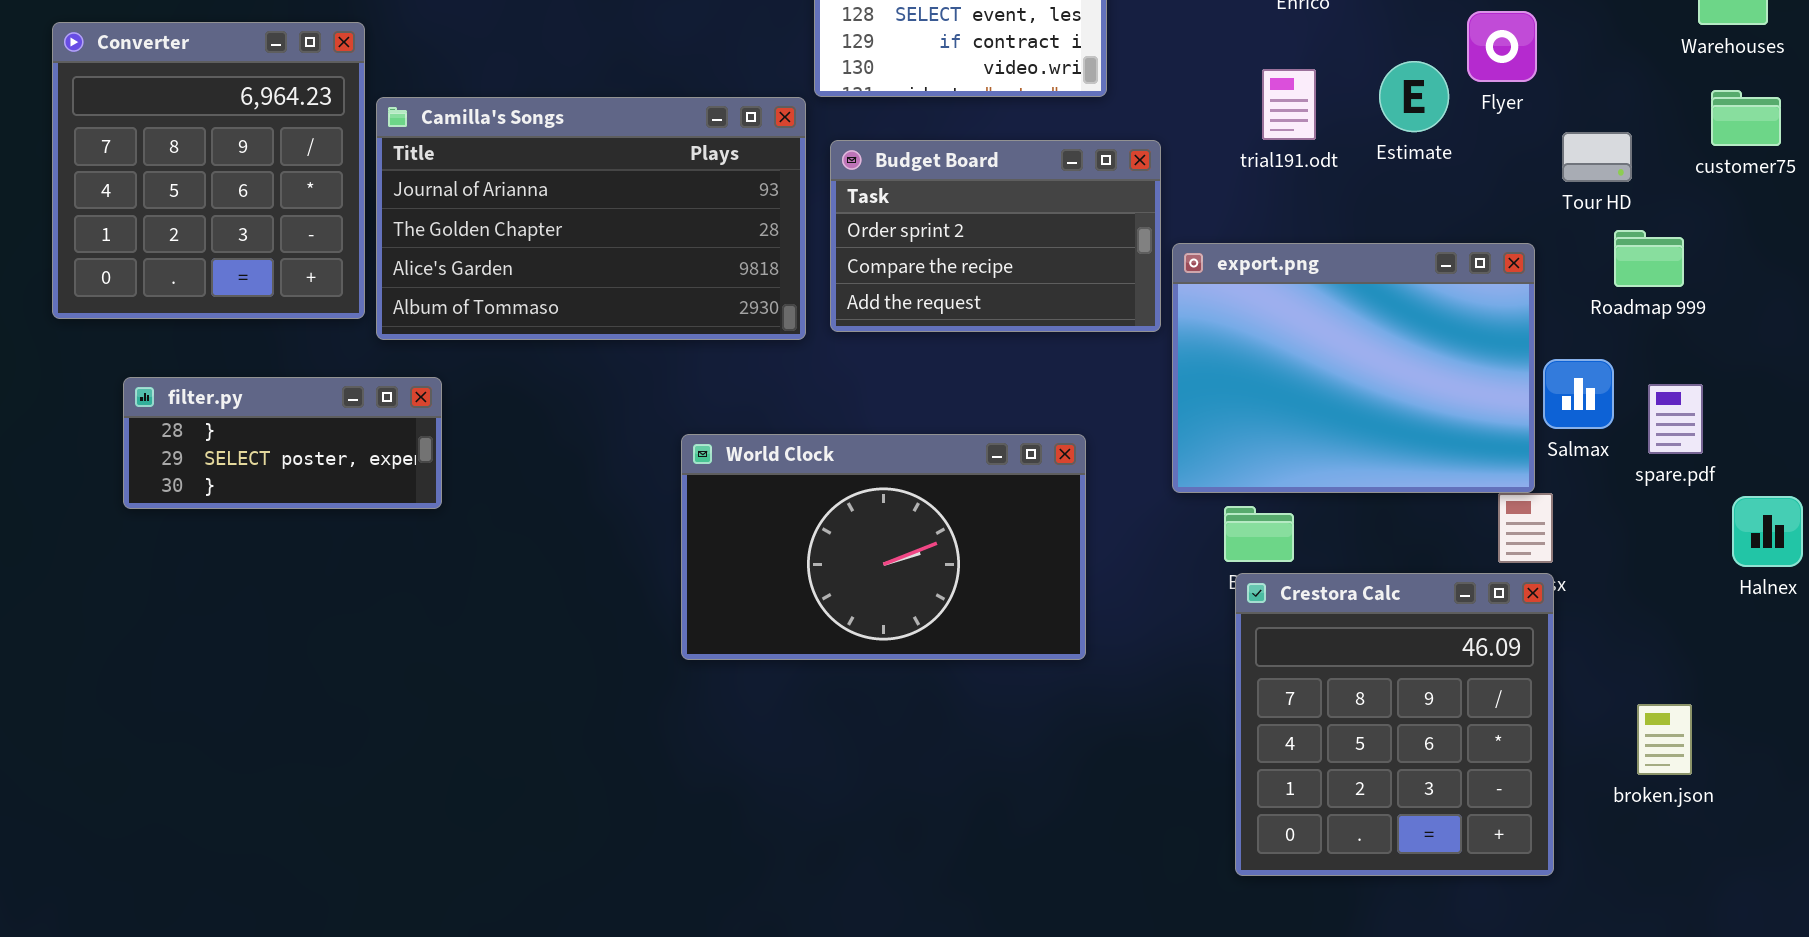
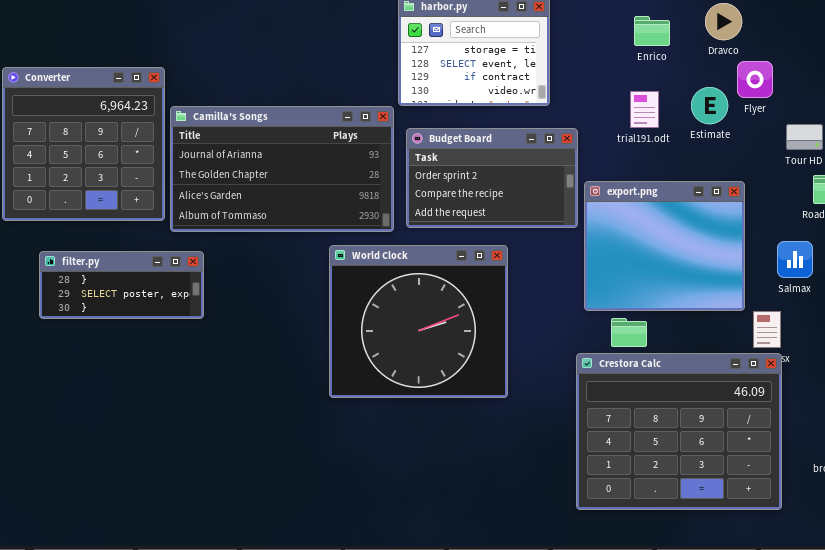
export.png: [1172,243,1535,493] -> [584,181,745,311], resized
World Clock: [681,434,1086,660] -> [329,245,508,398], resized
Crestora Calc: [1235,573,1554,876] -> [576,353,782,510], resized

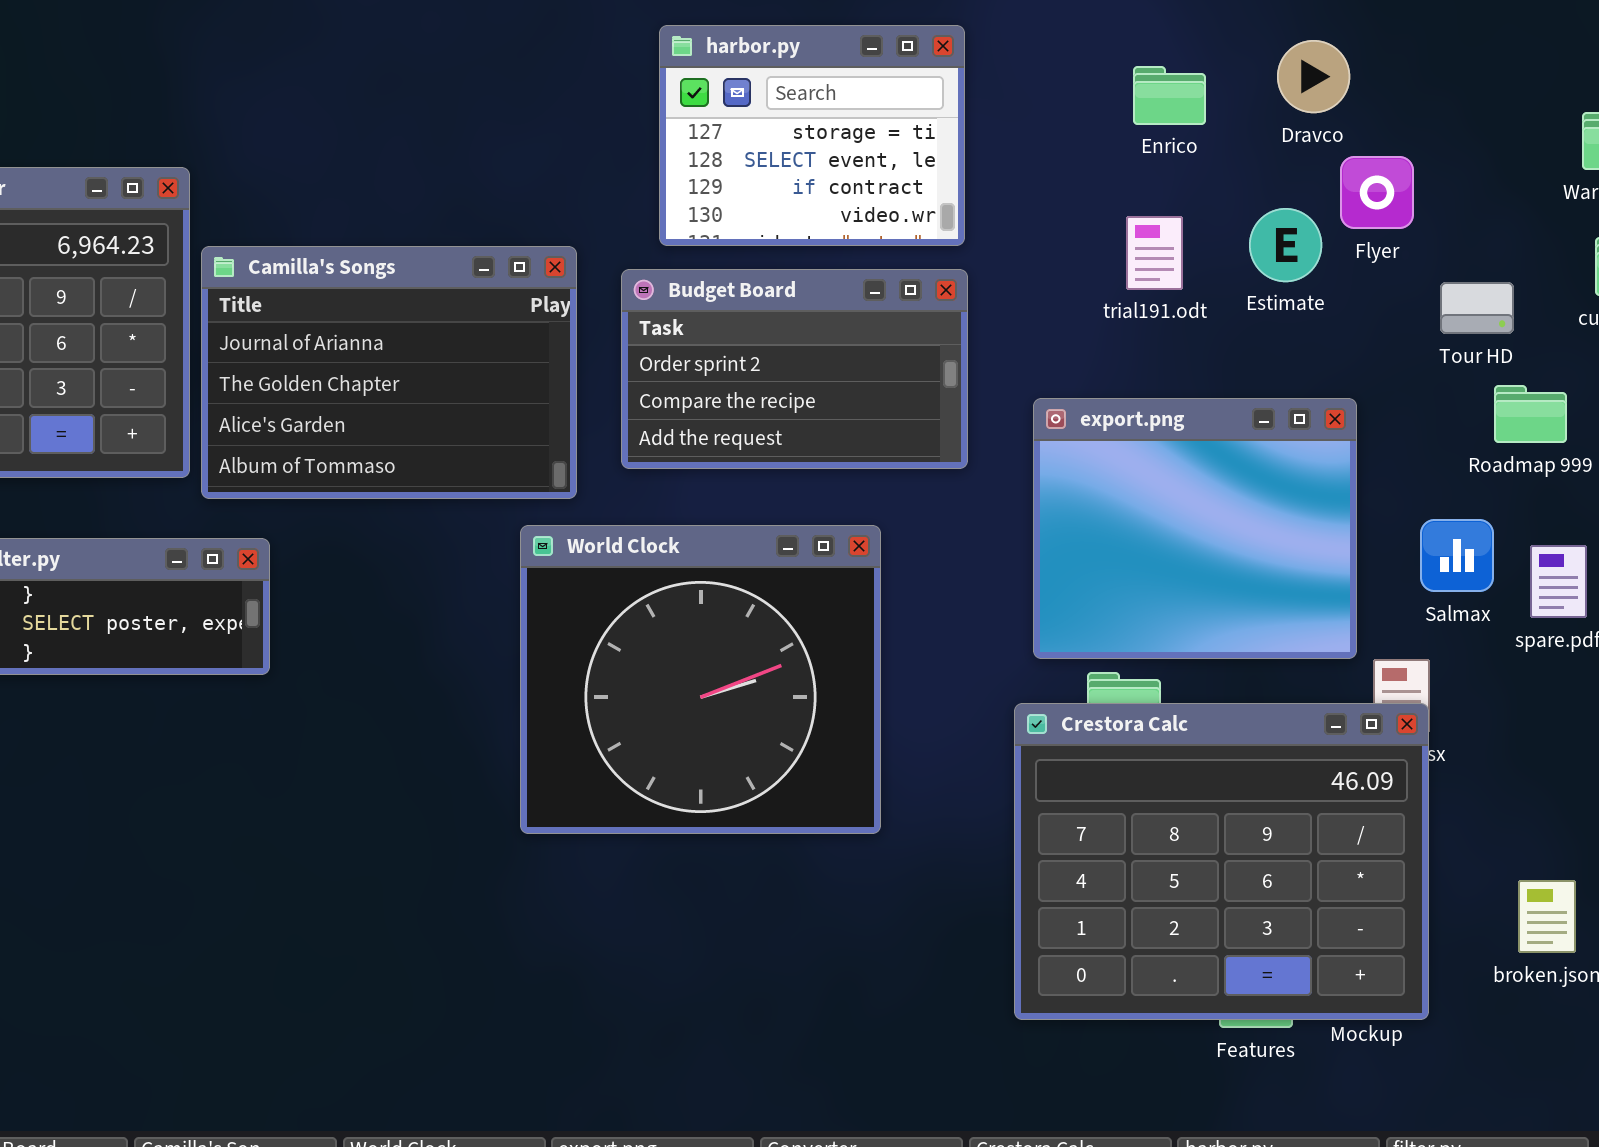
Camilla's Songs: [170,106,394,232] -> [201,246,577,499], resized
Budget Board: [406,128,578,228] -> [621,269,968,469], moved
Crestora Calc: [576,353,782,510] -> [1014,703,1429,1020], moved

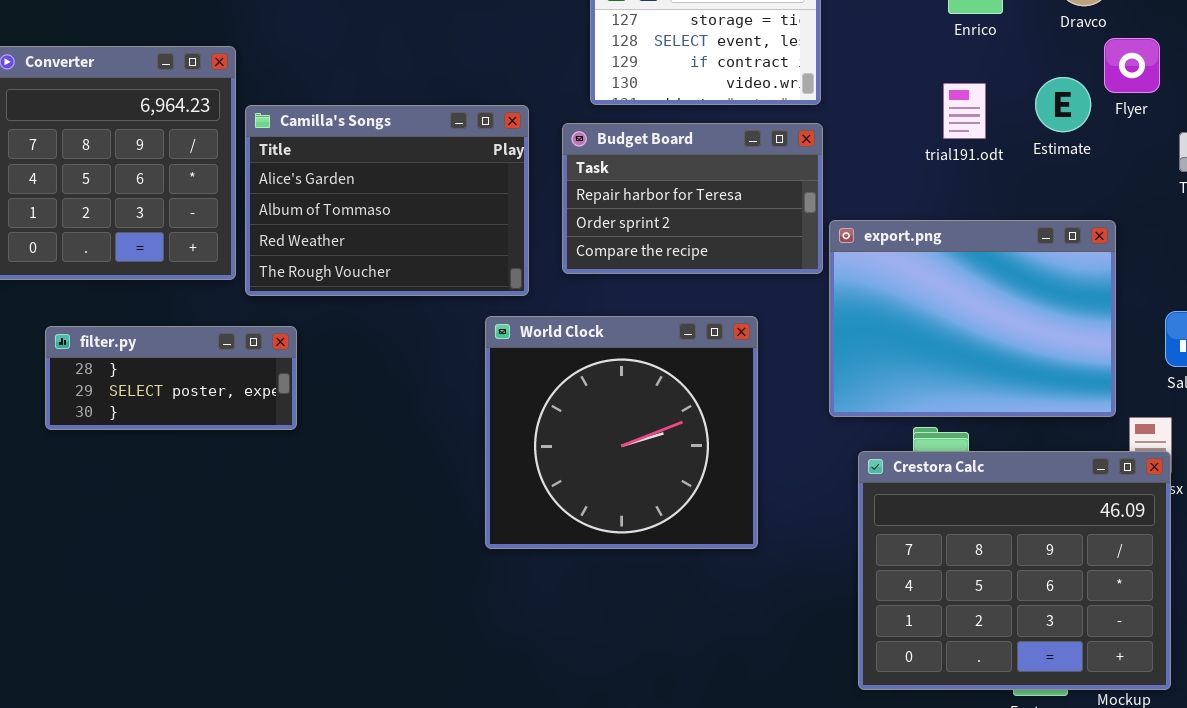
Camilla's Songs: [201,246,577,499] -> [245,105,529,296], scrolled down 2 rows
Budget Board: [621,269,968,469] -> [562,123,823,274], scrolled up 1 row
export.png: [1033,398,1357,659] -> [829,220,1116,417], resized

